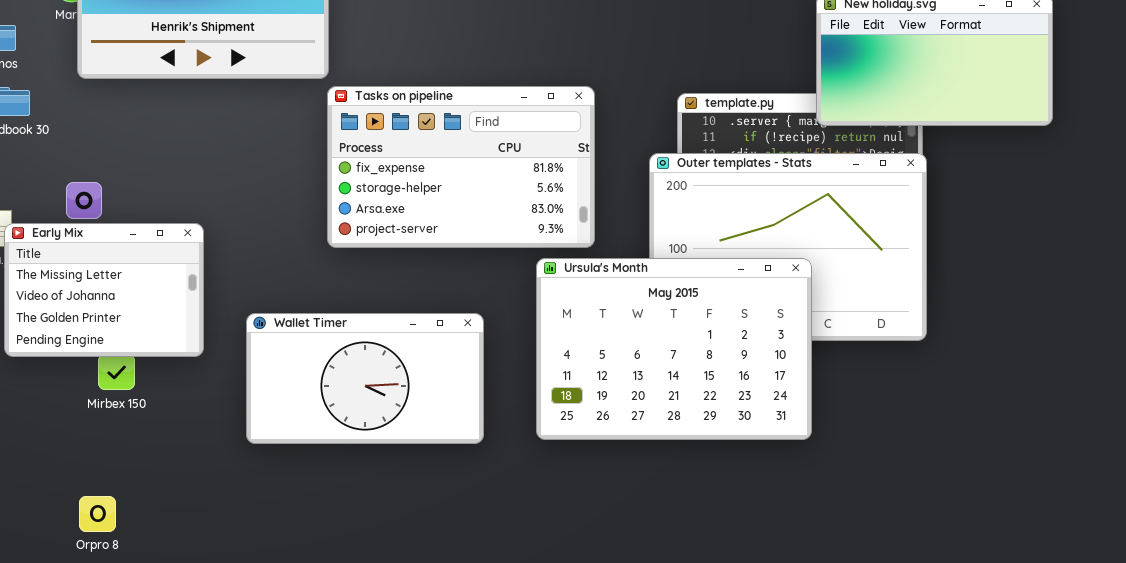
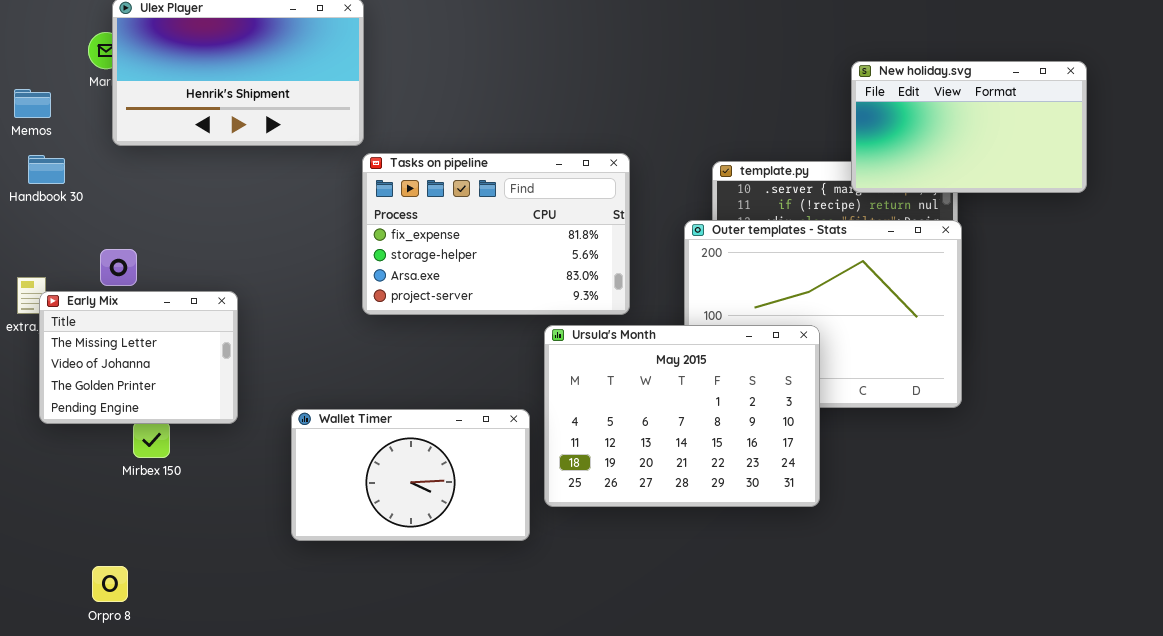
Ursula's Month: [536,258,812,440] -> [544,325,820,507], moved
Wallet Timer: [246,313,484,444] -> [291,409,530,541], moved
Orpro 8: [79,496,116,532] -> [92,566,128,602], moved

